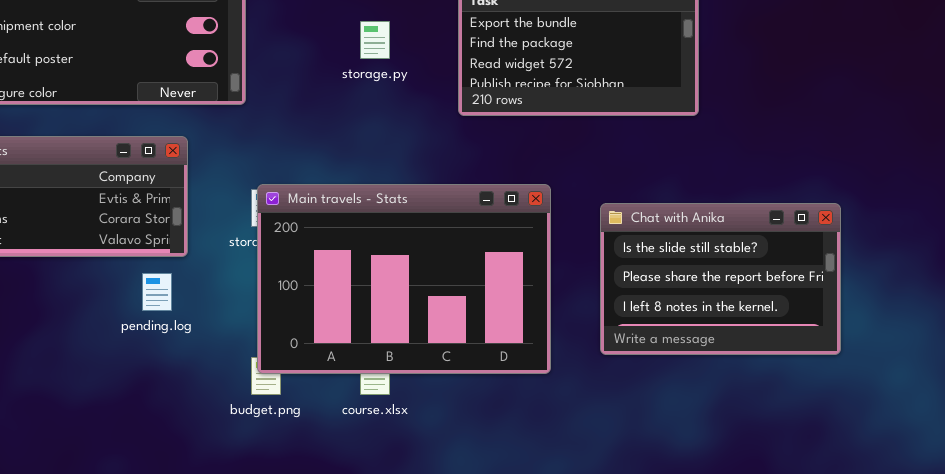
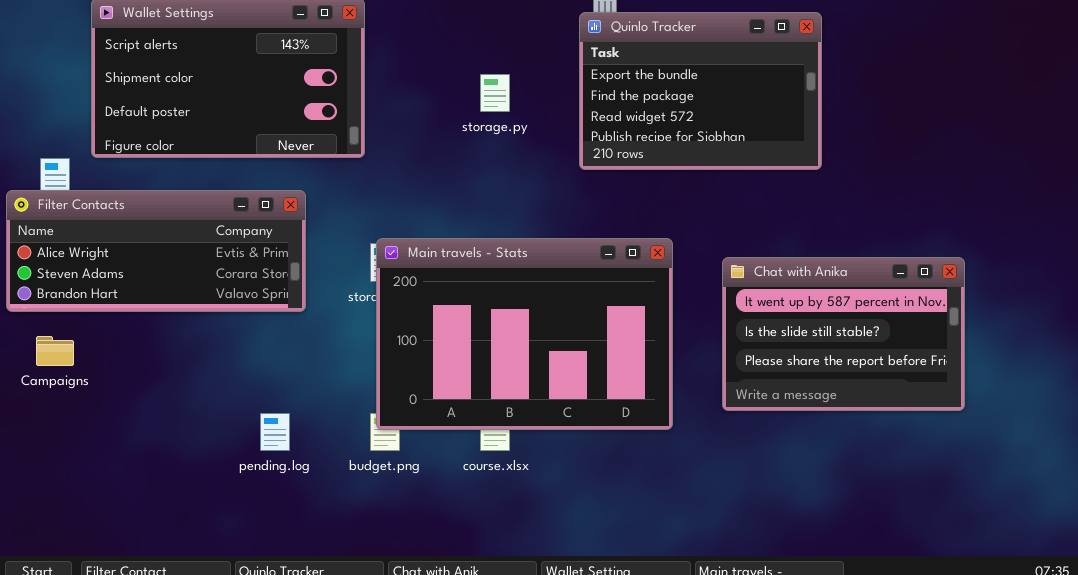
Chat with Anika: [600,203,841,355] -> [722,257,965,411], scrolled up 1 row
pending.log: [142,273,172,311] -> [260,413,290,451], moved

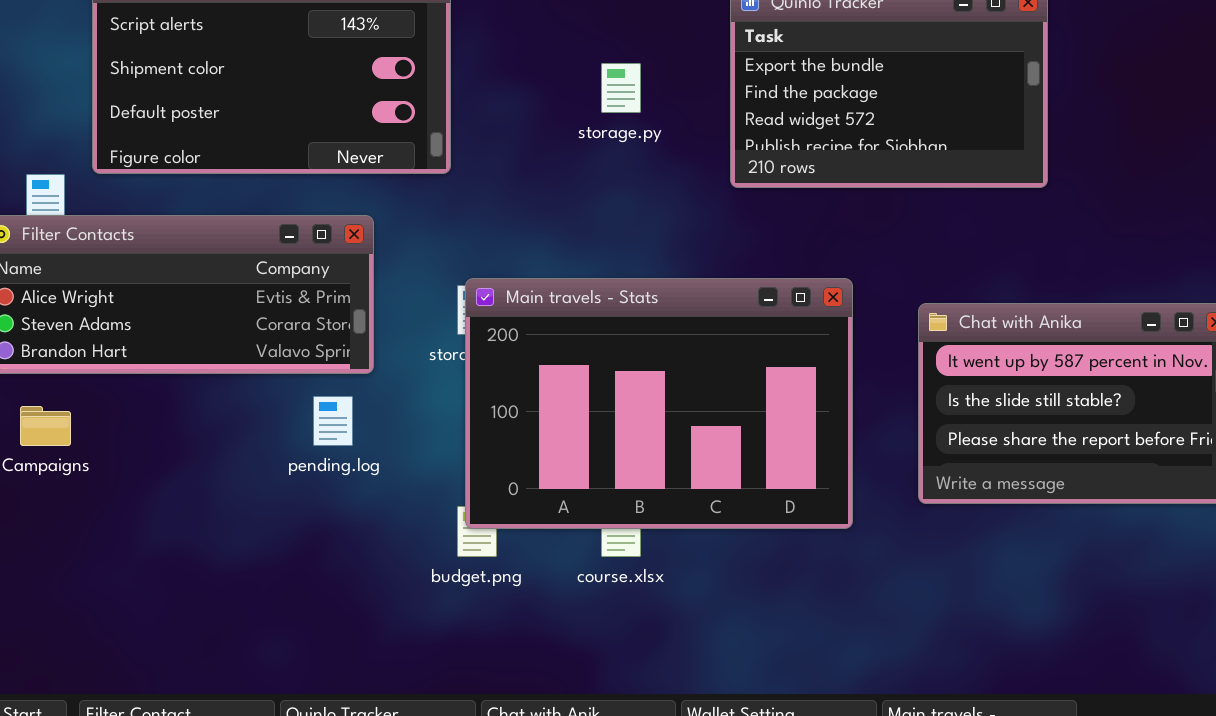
pending.log: [260,413,290,451] -> [313,396,353,446], moved

